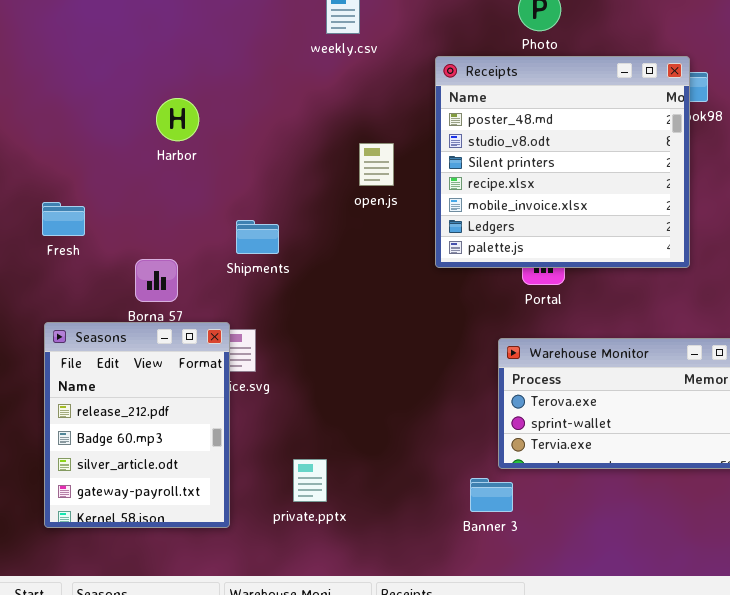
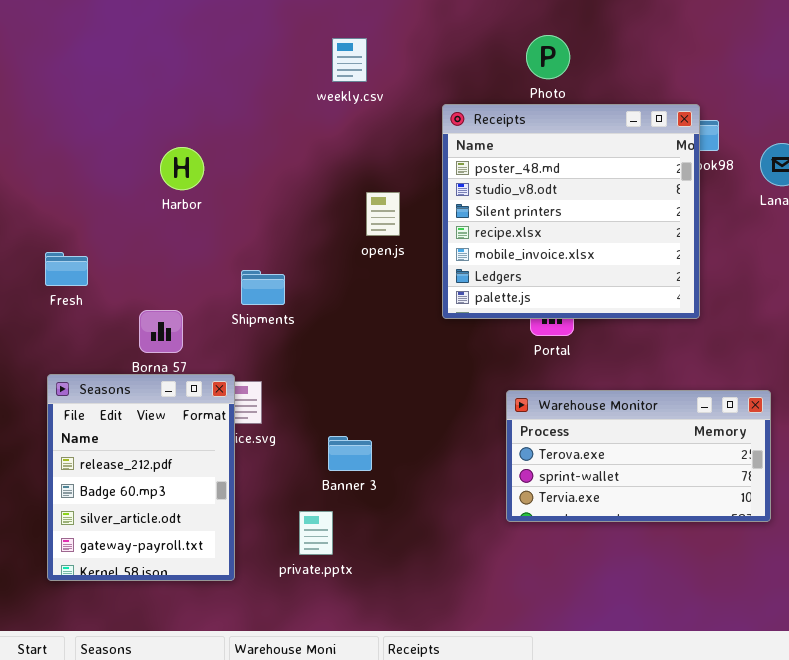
Banner 3: [470,478,513,512] -> [328,436,372,471], moved

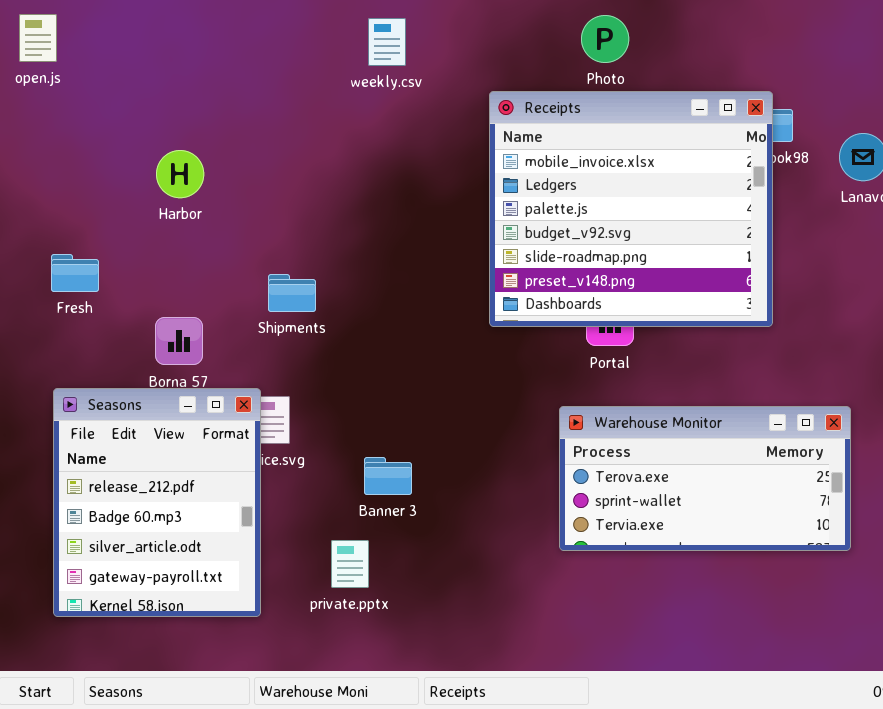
Receipts: [442,104,700,319] -> [489,91,773,327], scrolled down 4 rows
Harbor: [160,147,204,190] -> [156,150,204,198], moved
open.js: [366,192,400,236] -> [19,14,57,62], moved

